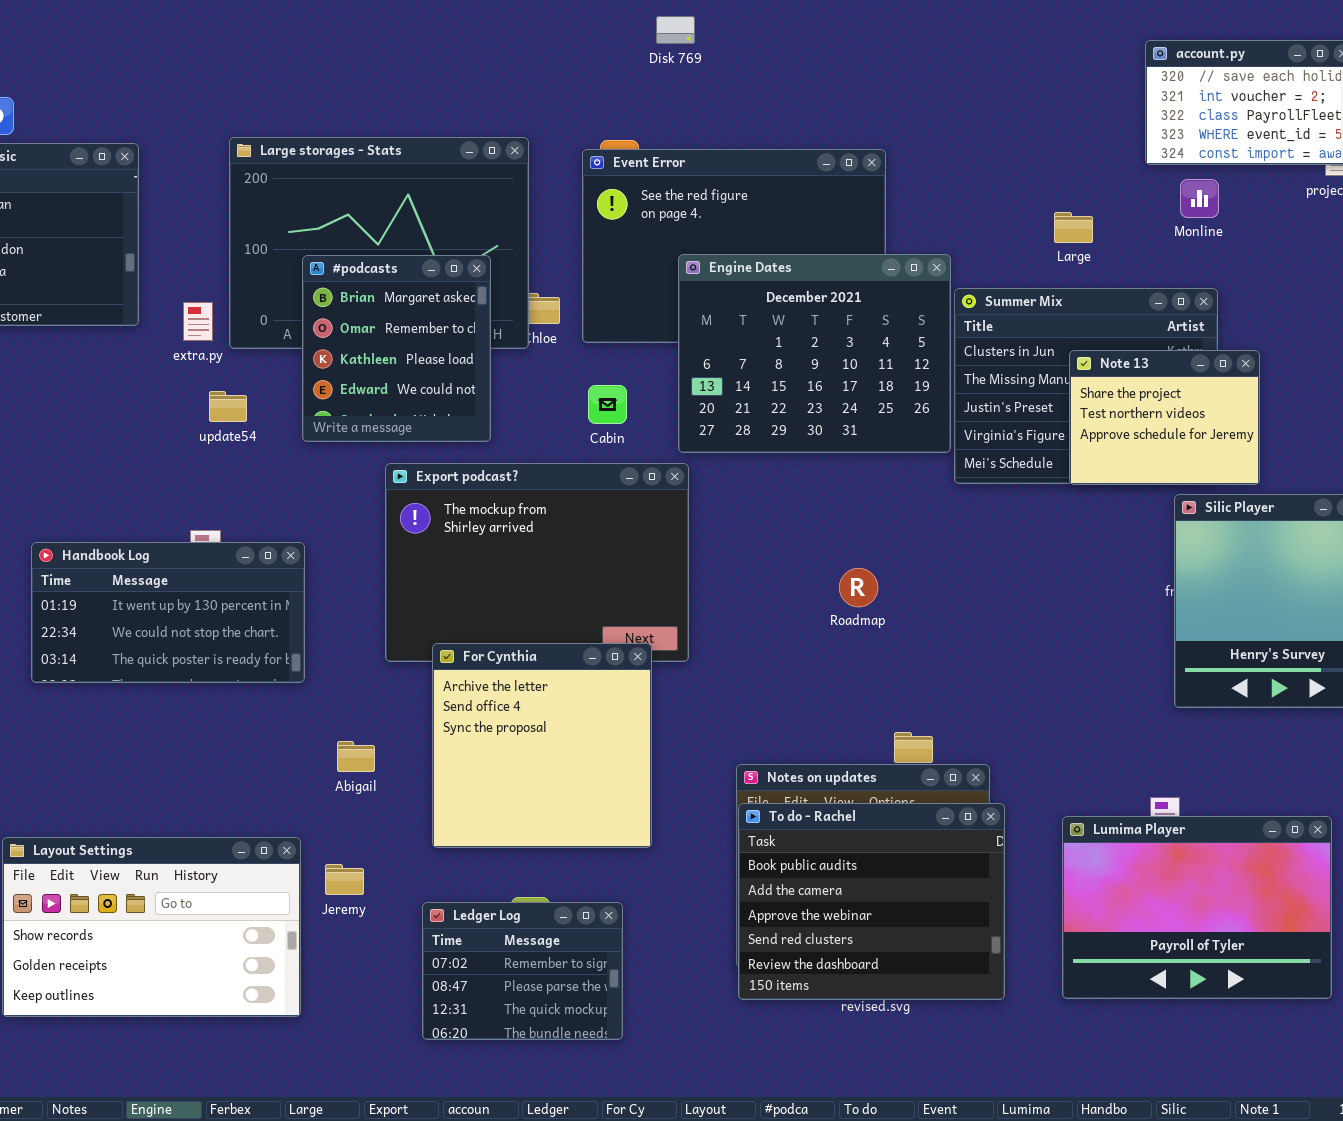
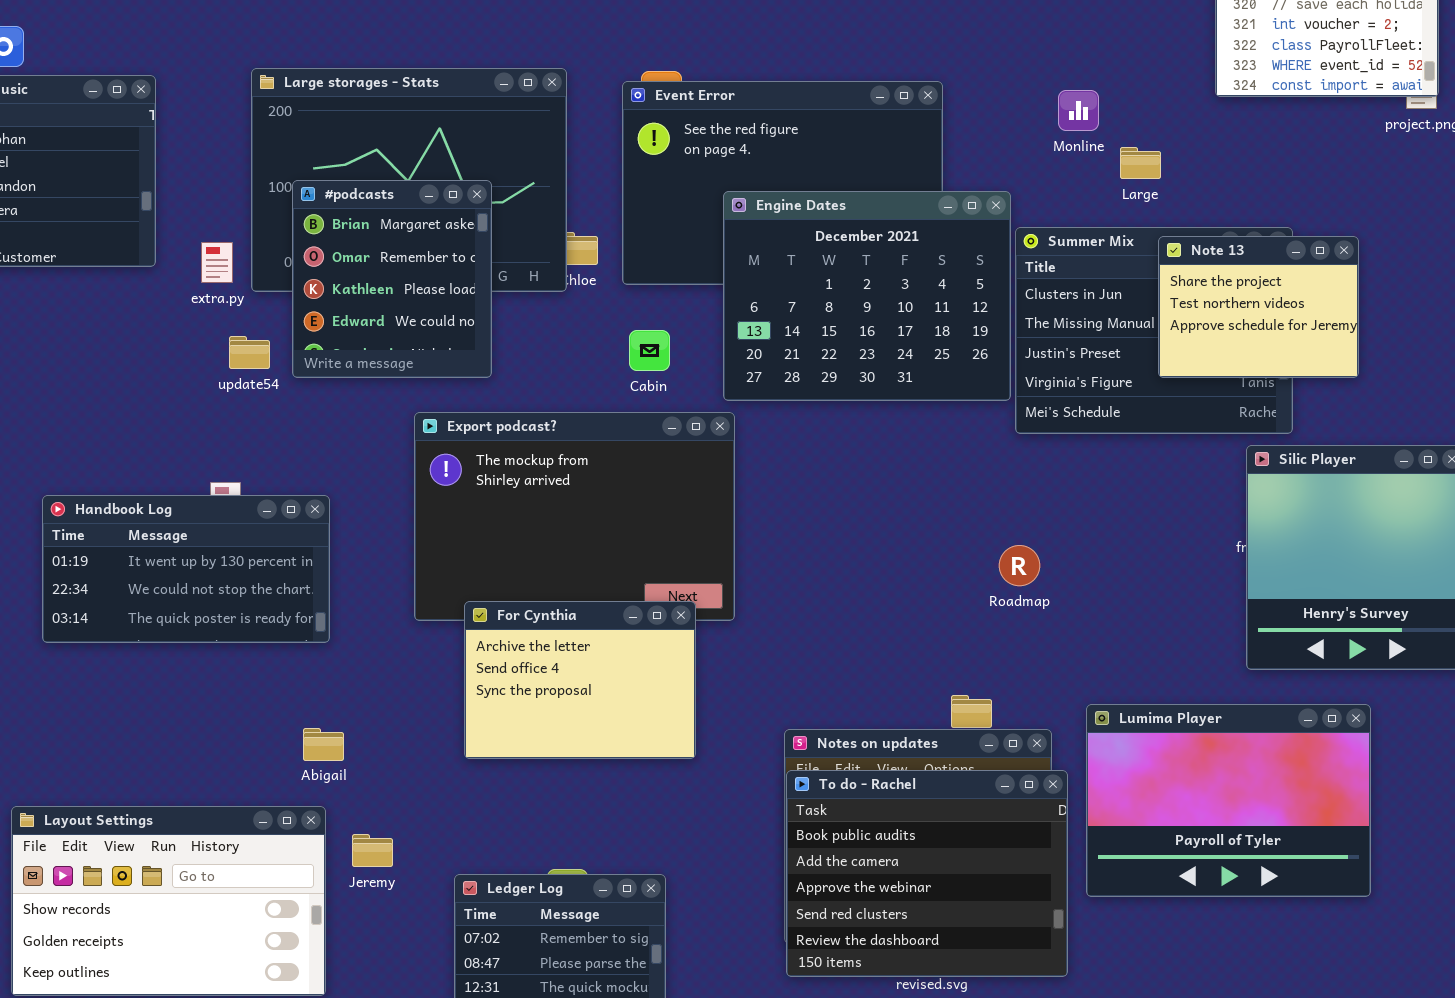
Monline: [1180,179,1219,218] -> [1058,90,1099,131], moved
#podcasts: [302,255,491,442] -> [292,180,492,378], moved
Note 13: [1069,350,1260,485] -> [1158,236,1359,378], moved
Roadmap: [839,568,878,607] -> [999,545,1040,586], moved
For Cynthia: [432,643,652,848] -> [464,601,696,759], resized
Abigail: [337,741,375,772] -> [303,728,344,761], moved
Lumima Player: [1062,816,1332,999] -> [1086,704,1371,897], moved

